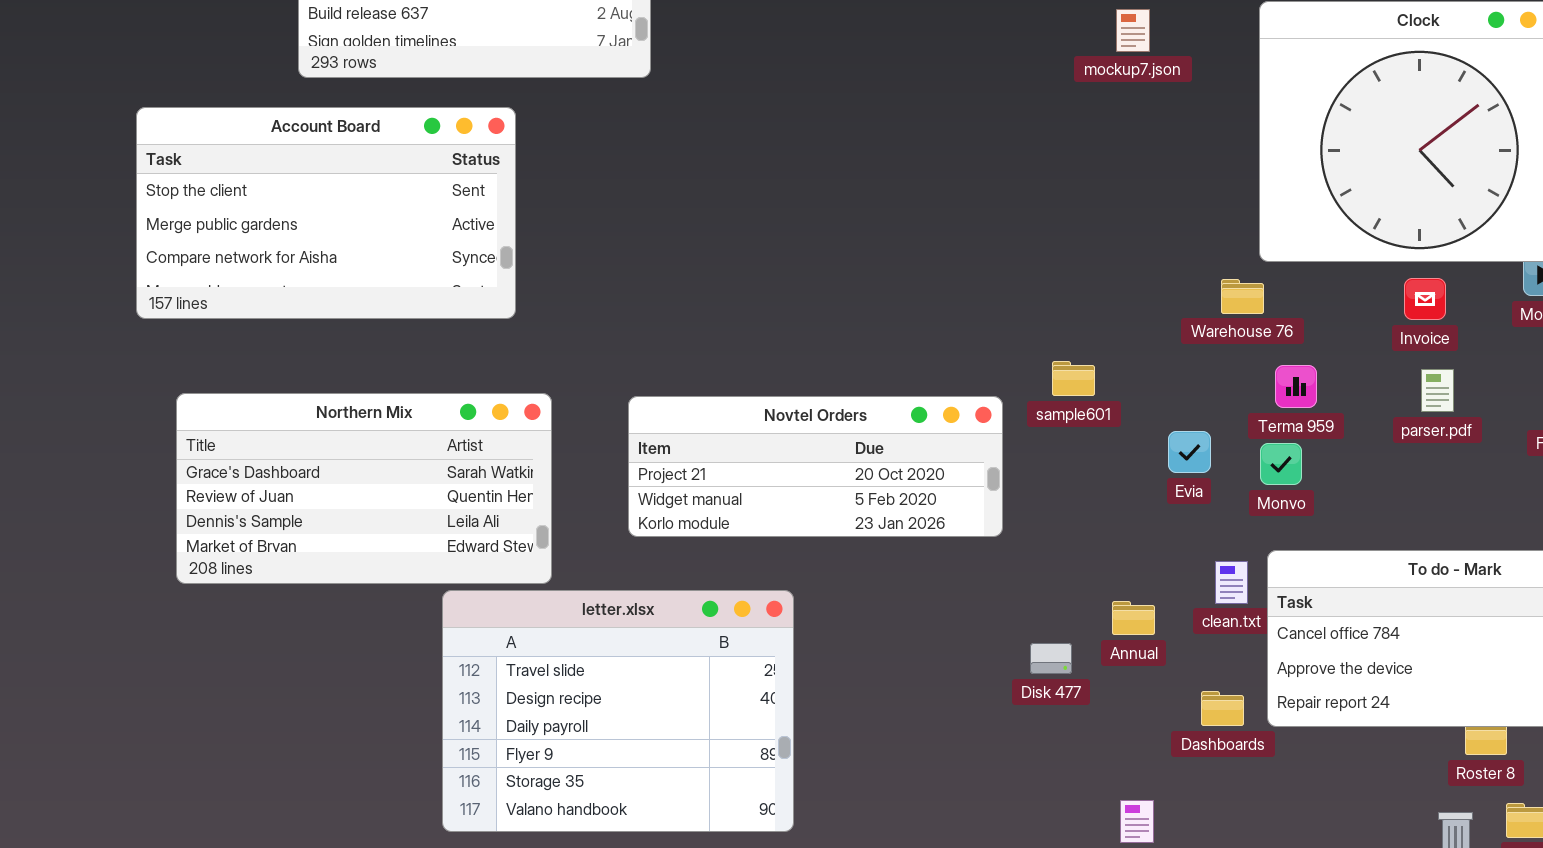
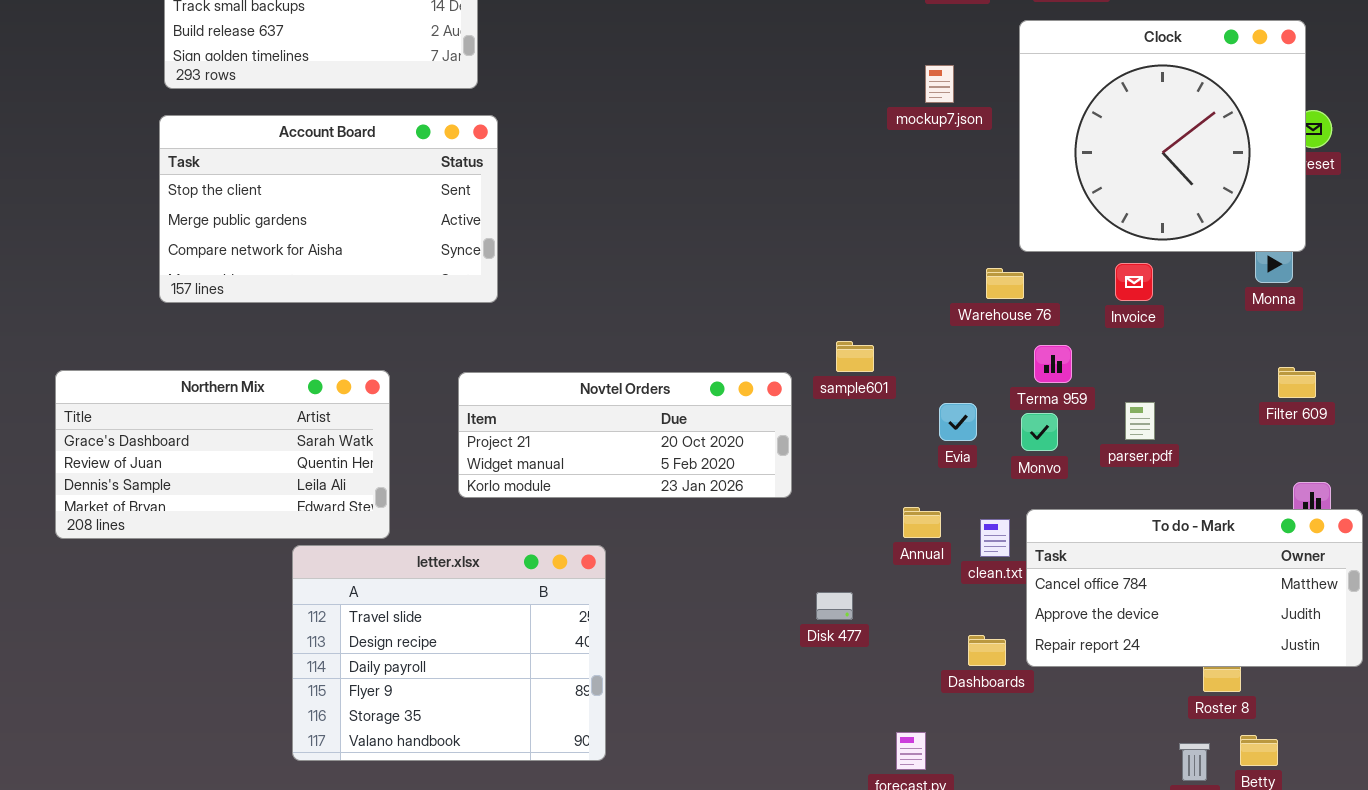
mockup7.json: [1116,9,1150,52] -> [925,65,954,103], moved
Account Board: [136,107,516,319] -> [159,115,498,303], moved
Invoice: [1404,278,1446,320] -> [1115,263,1153,301], moved
parser.pdf: [1421,369,1454,412] -> [1125,402,1155,440], moved
Annual: [1112,601,1155,635] -> [903,507,941,538], moved

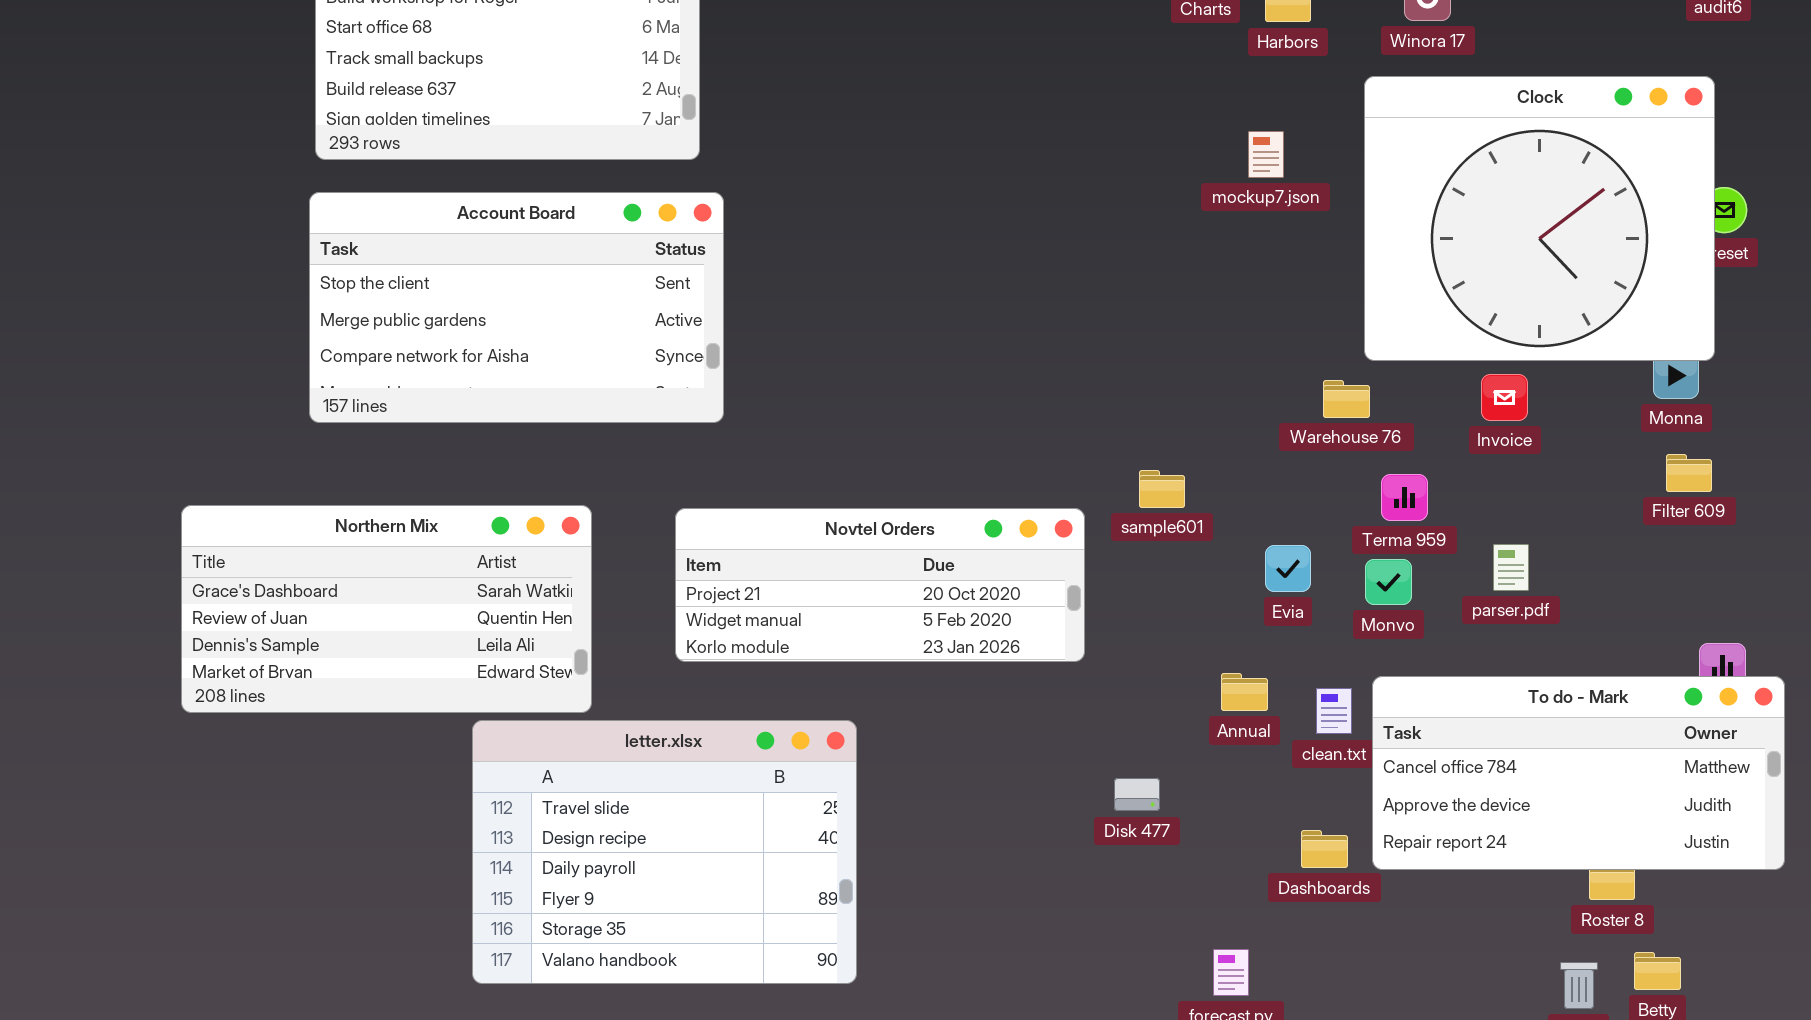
Filter 609: [1278,367,1316,398] -> [1666,454,1712,492], moved

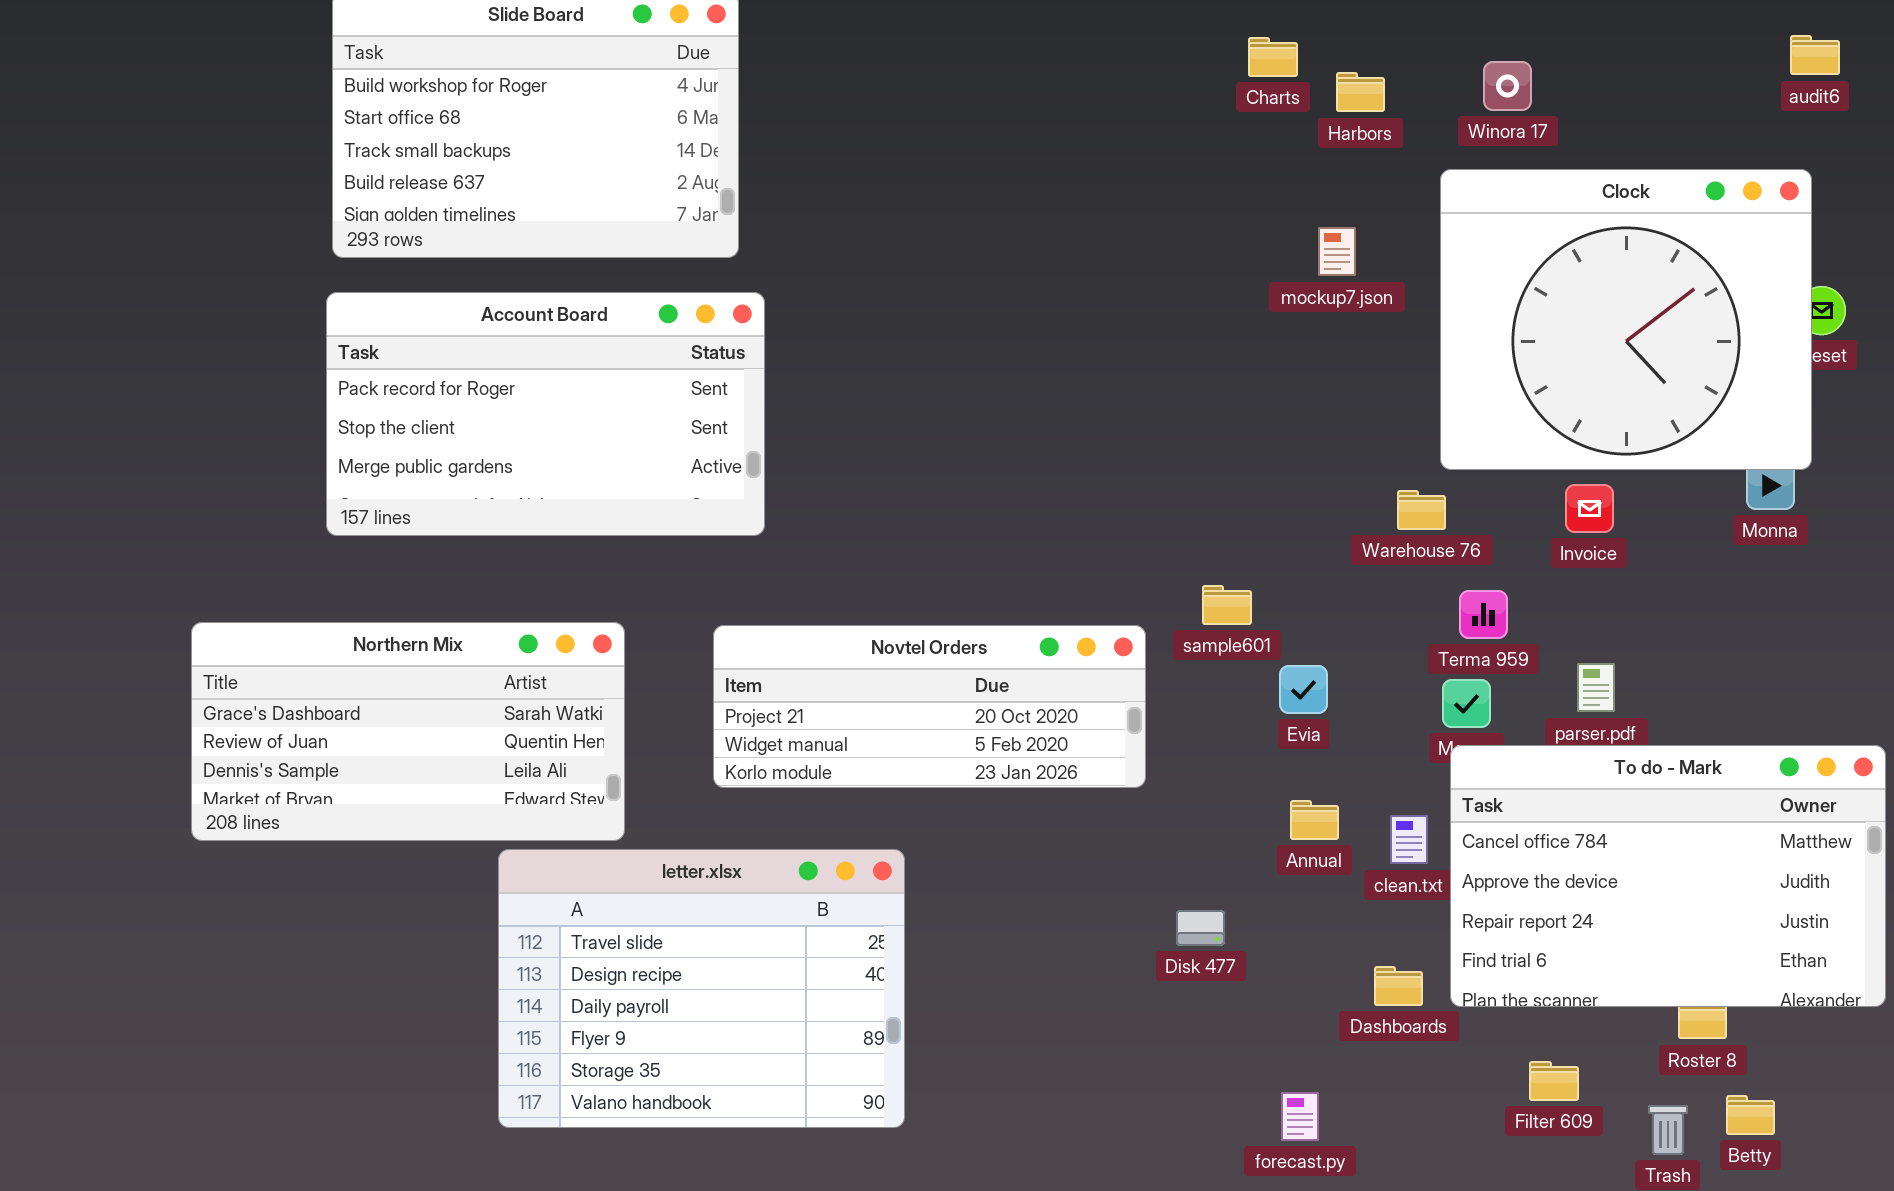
Account Board: [309,192,724,423] -> [326,292,765,536], scrolled up 1 row
Filter 609: [1666,454,1712,492] -> [1529,1061,1579,1101], moved
Evia: [1265,545,1311,592] -> [1279,665,1328,714], moved
To do - Mark: [1372,676,1785,870] -> [1450,745,1886,1007], resized

